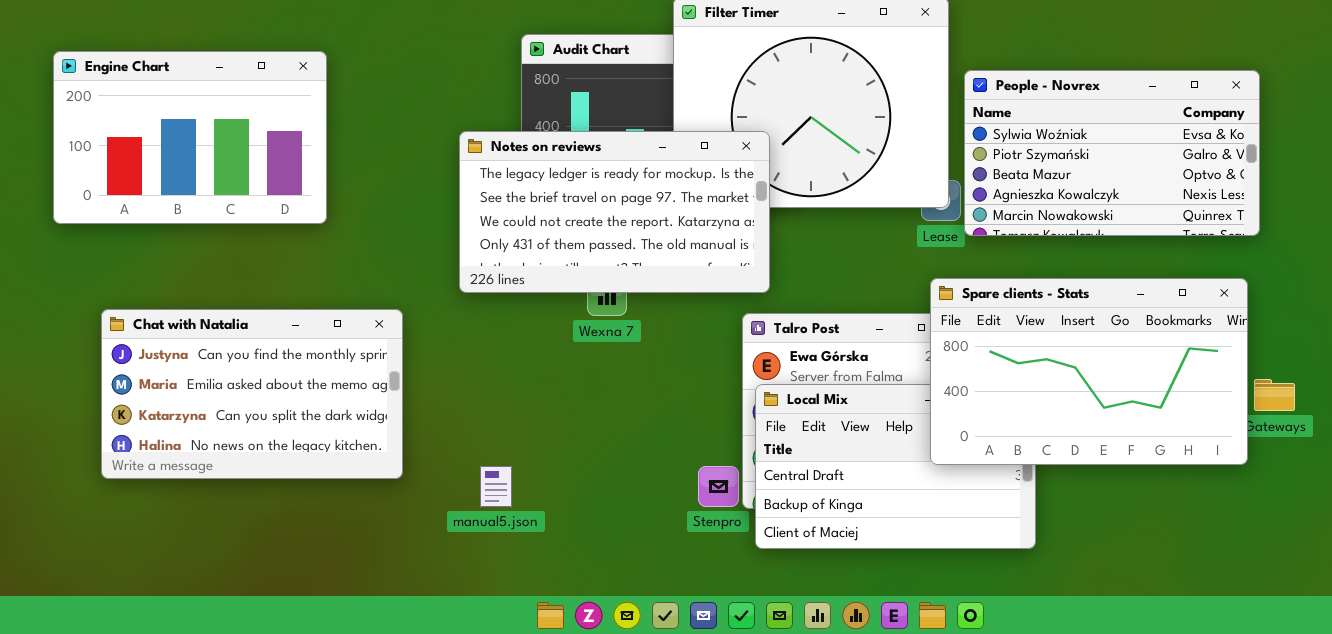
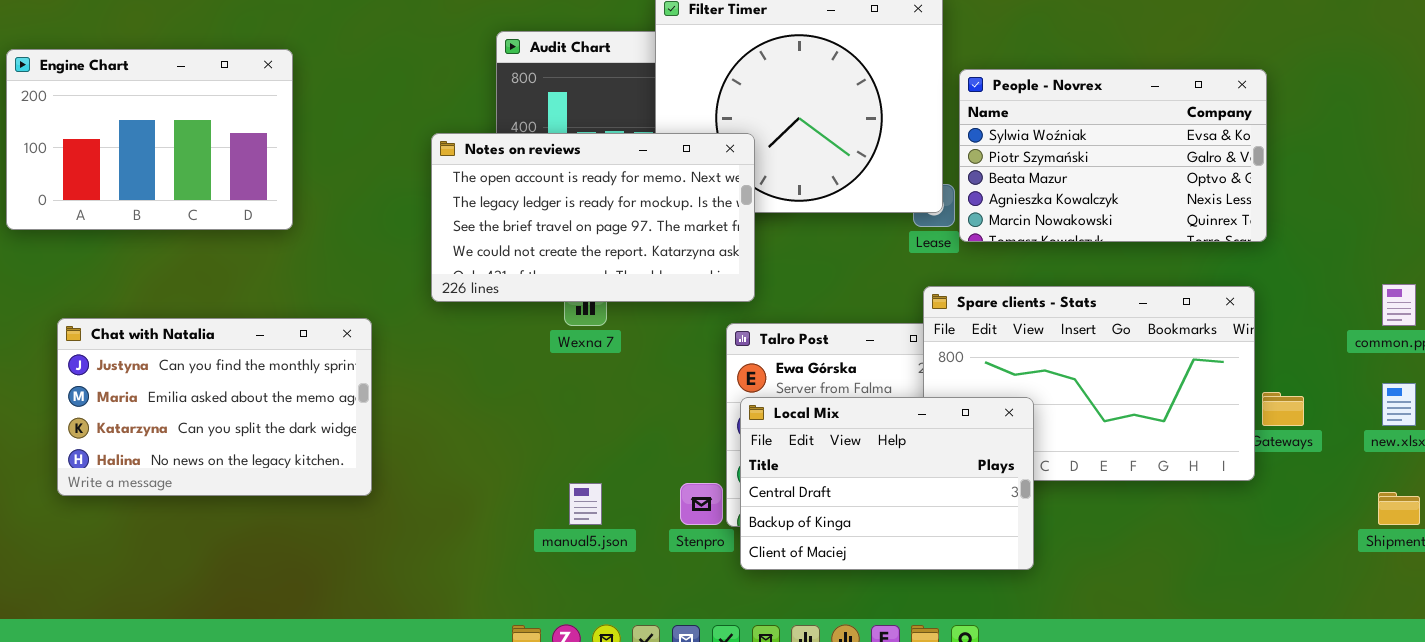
Notes on reviews: [459,131,770,293] -> [431,133,755,302], scrolled up 1 row
Local Mix: [755,384,1036,549] -> [740,397,1034,570], raised
manual5.json: [480,466,512,507] -> [569,483,602,525], moved

